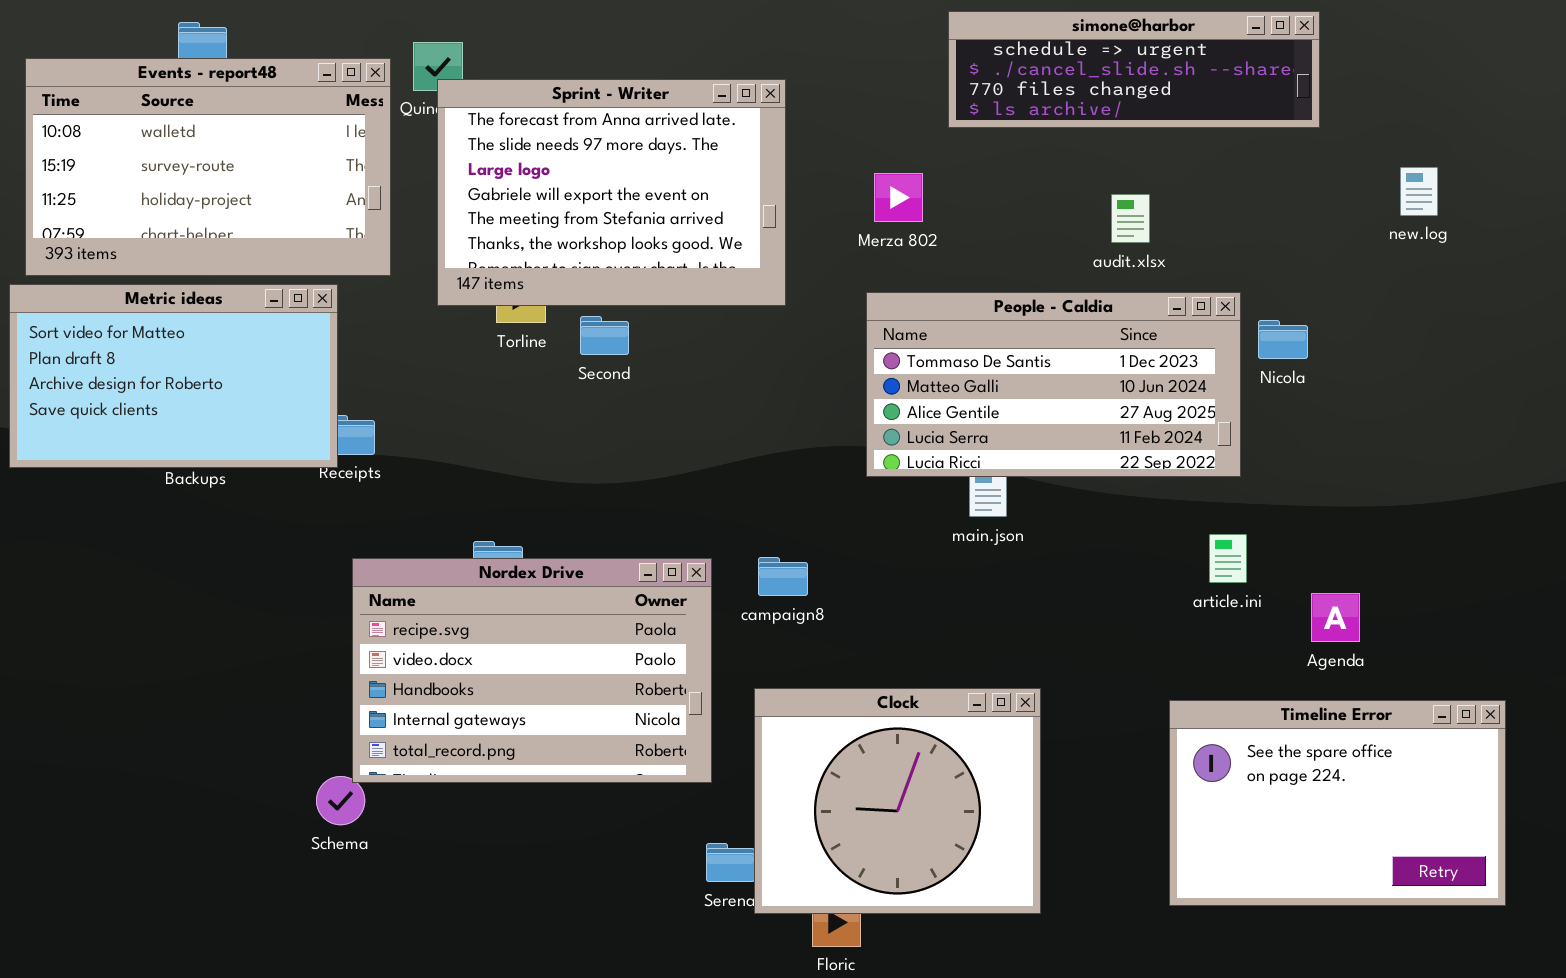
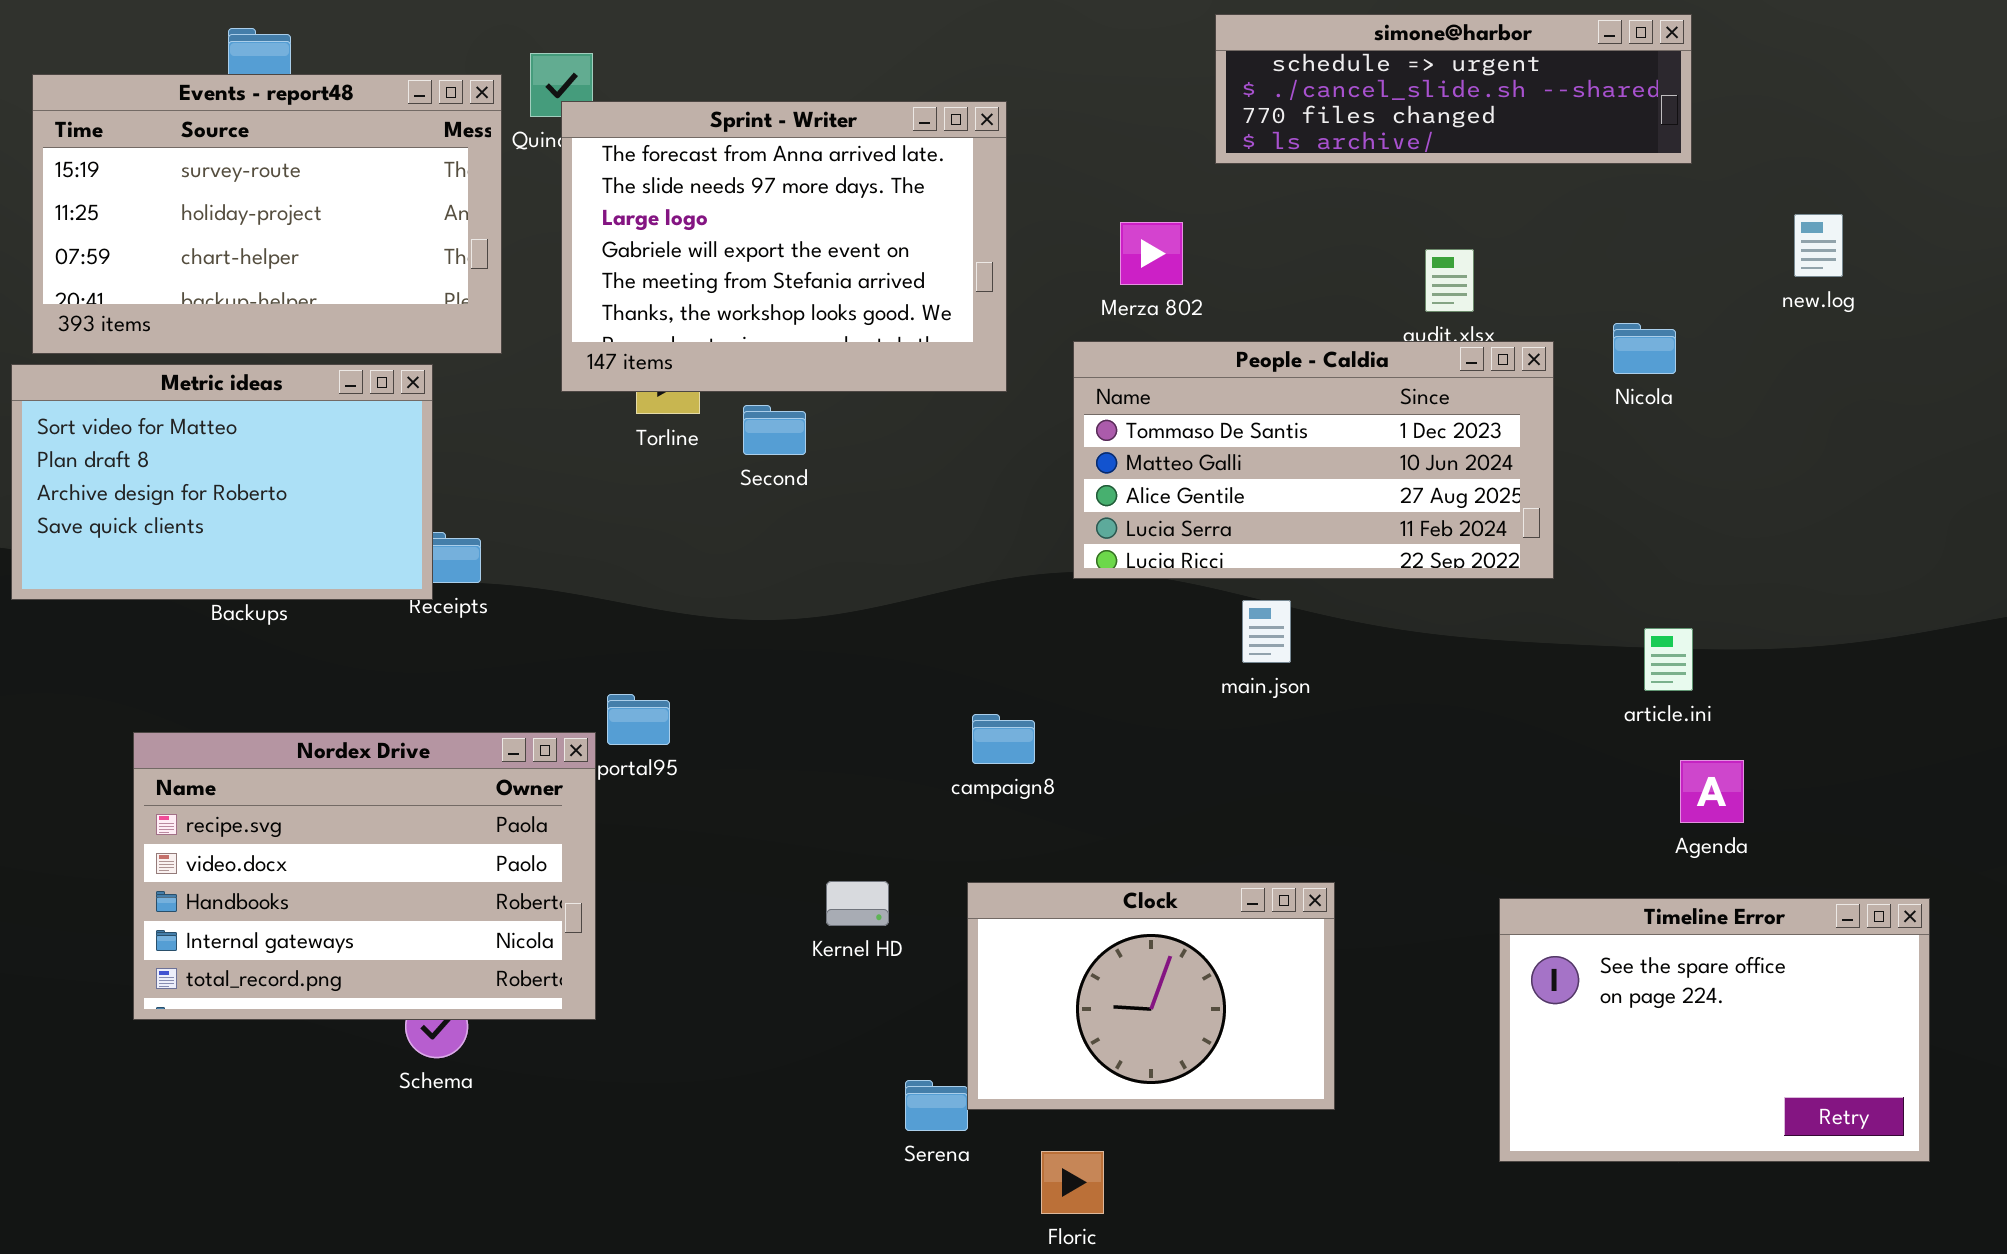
Events - report48: [25,58,391,276] -> [32,74,502,354], scrolled down 1 row
People - Caldia: [866,292,1241,477] -> [1073,341,1554,579], moved
Nicola: [1258,320,1308,359] -> [1613,323,1676,374], moved
article.ini: [1209,534,1247,583] -> [1644,628,1693,691], moved
Nordex Drive: [352,558,712,783] -> [133,732,596,1020], moved
Clock: [754,688,1041,914] -> [967,882,1335,1110], resized

